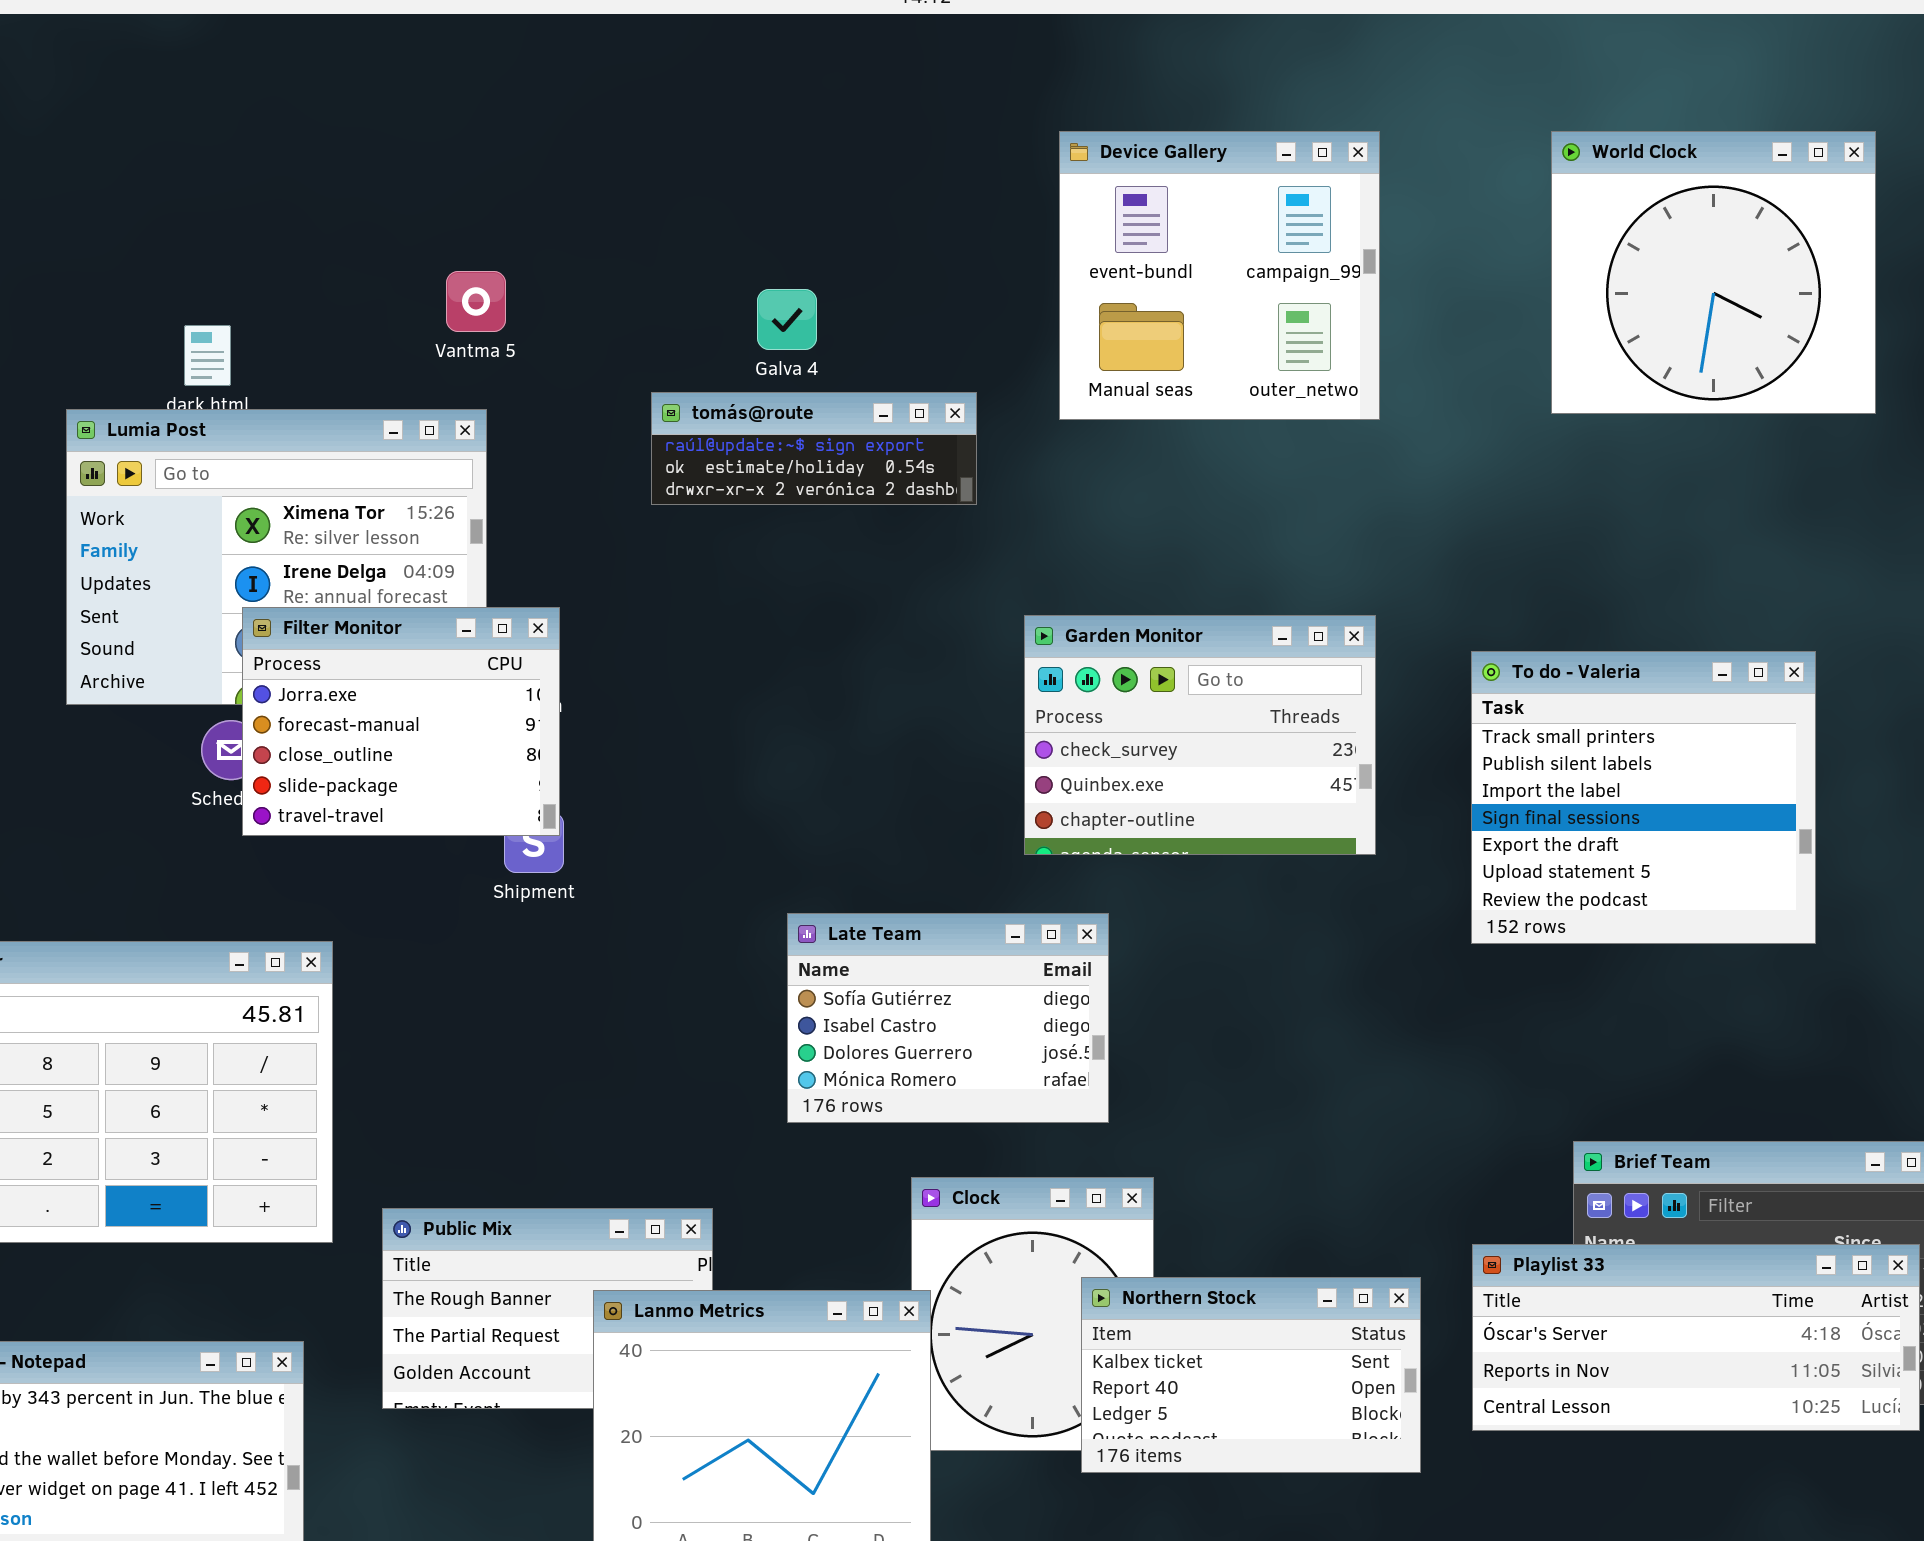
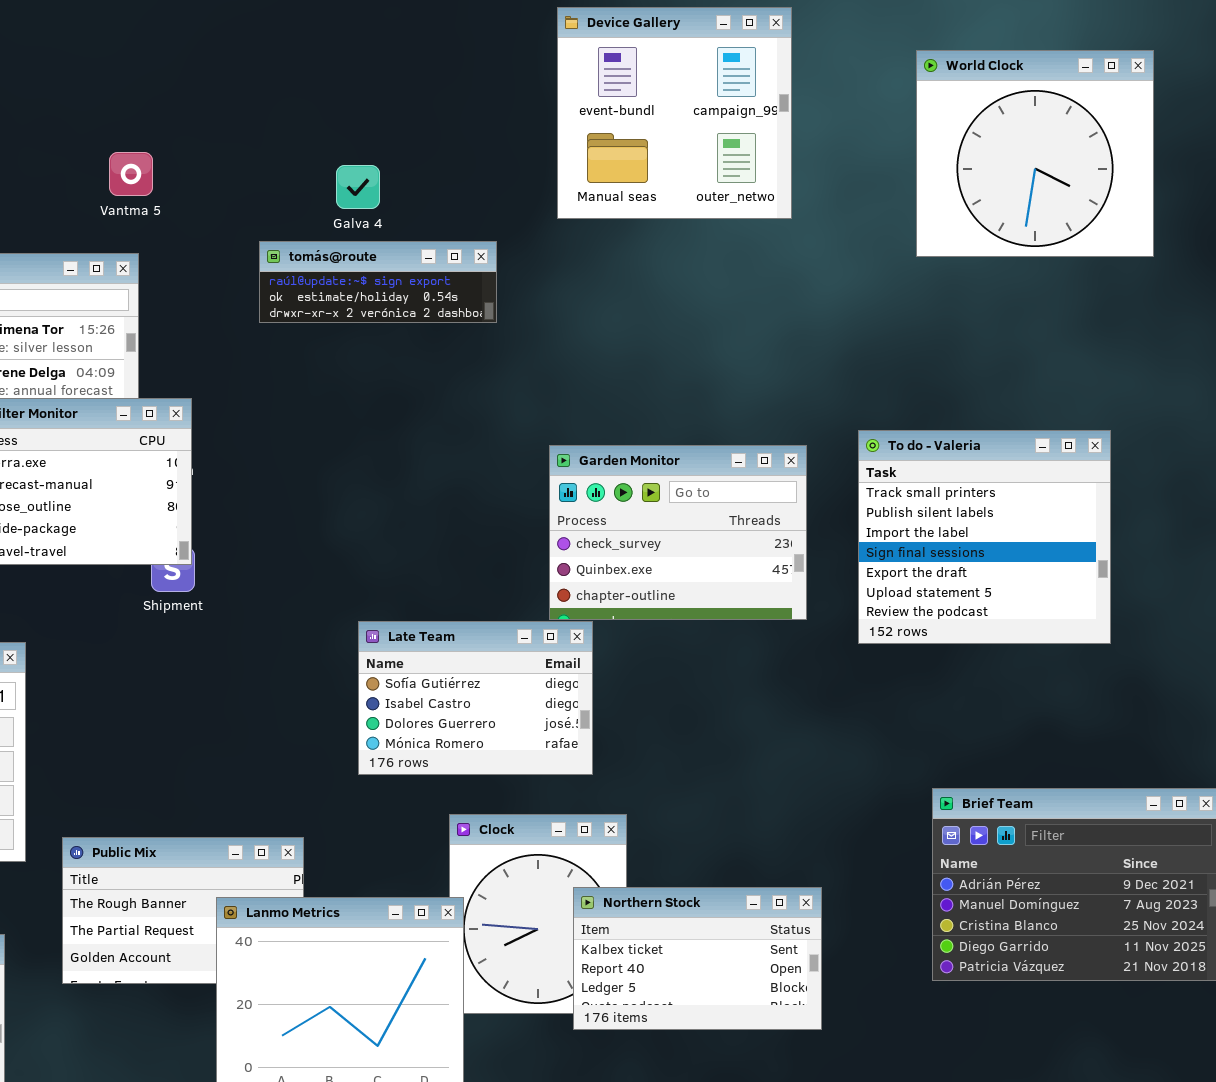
Device Gallery: [1059,131,1380,420] -> [557,7,792,219], moved
Garden Monitor: [1024,615,1376,855] -> [549,445,807,620], moved
Playlist 33: [1472,1244,1920,1431] -> none, closed

